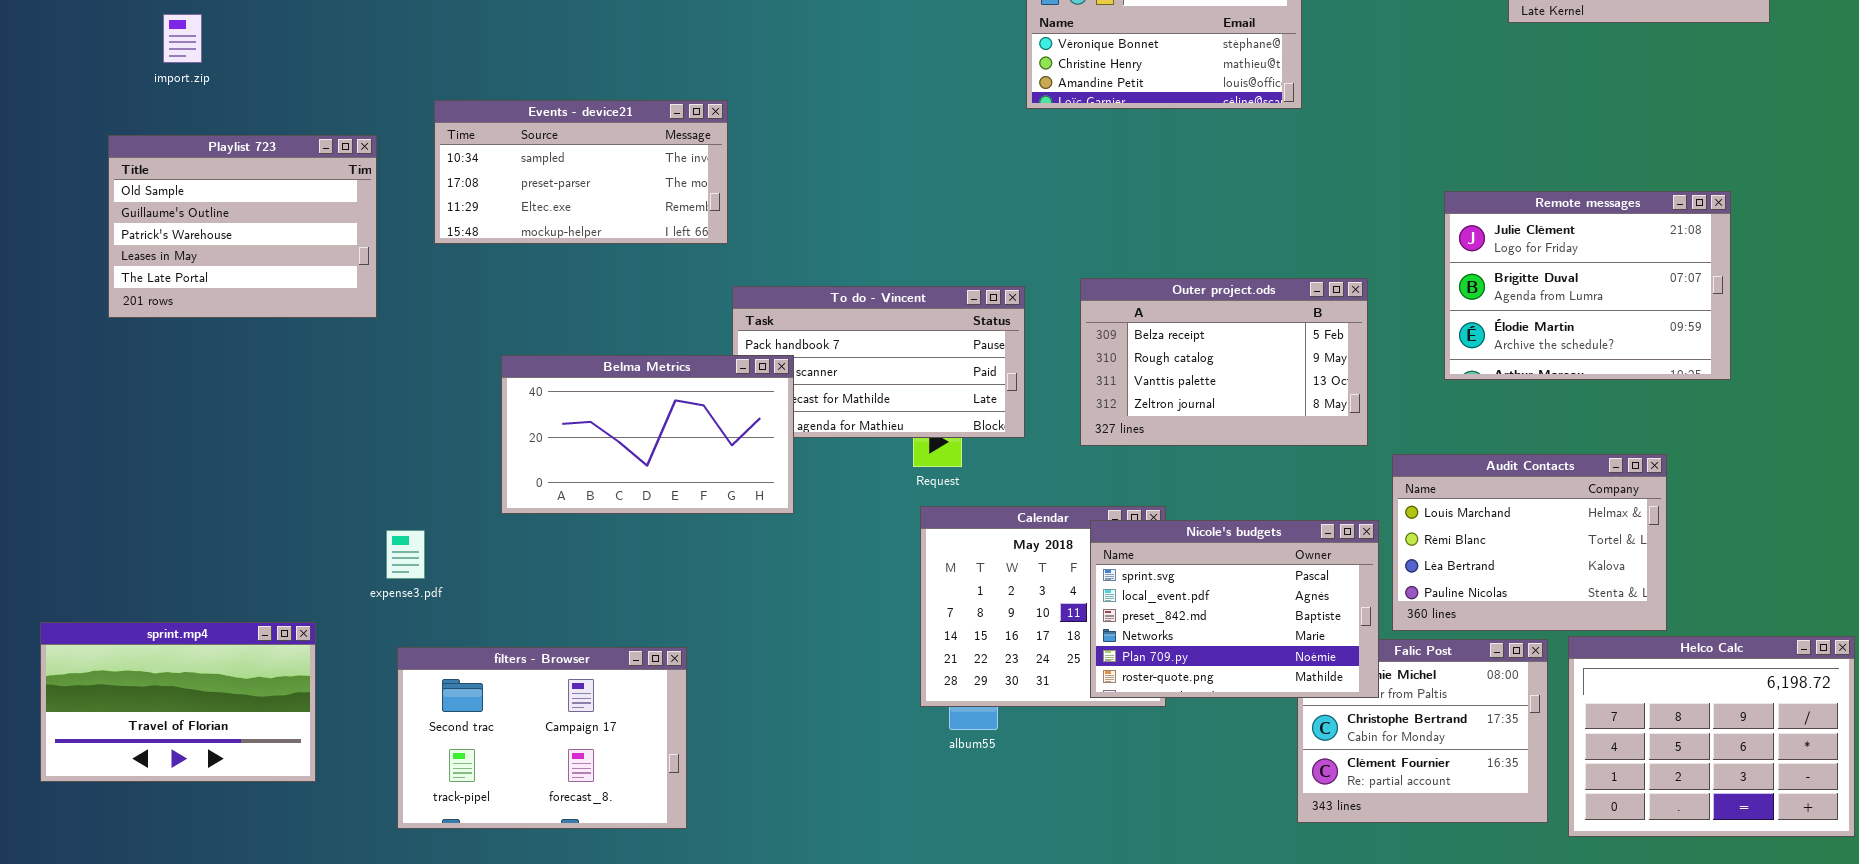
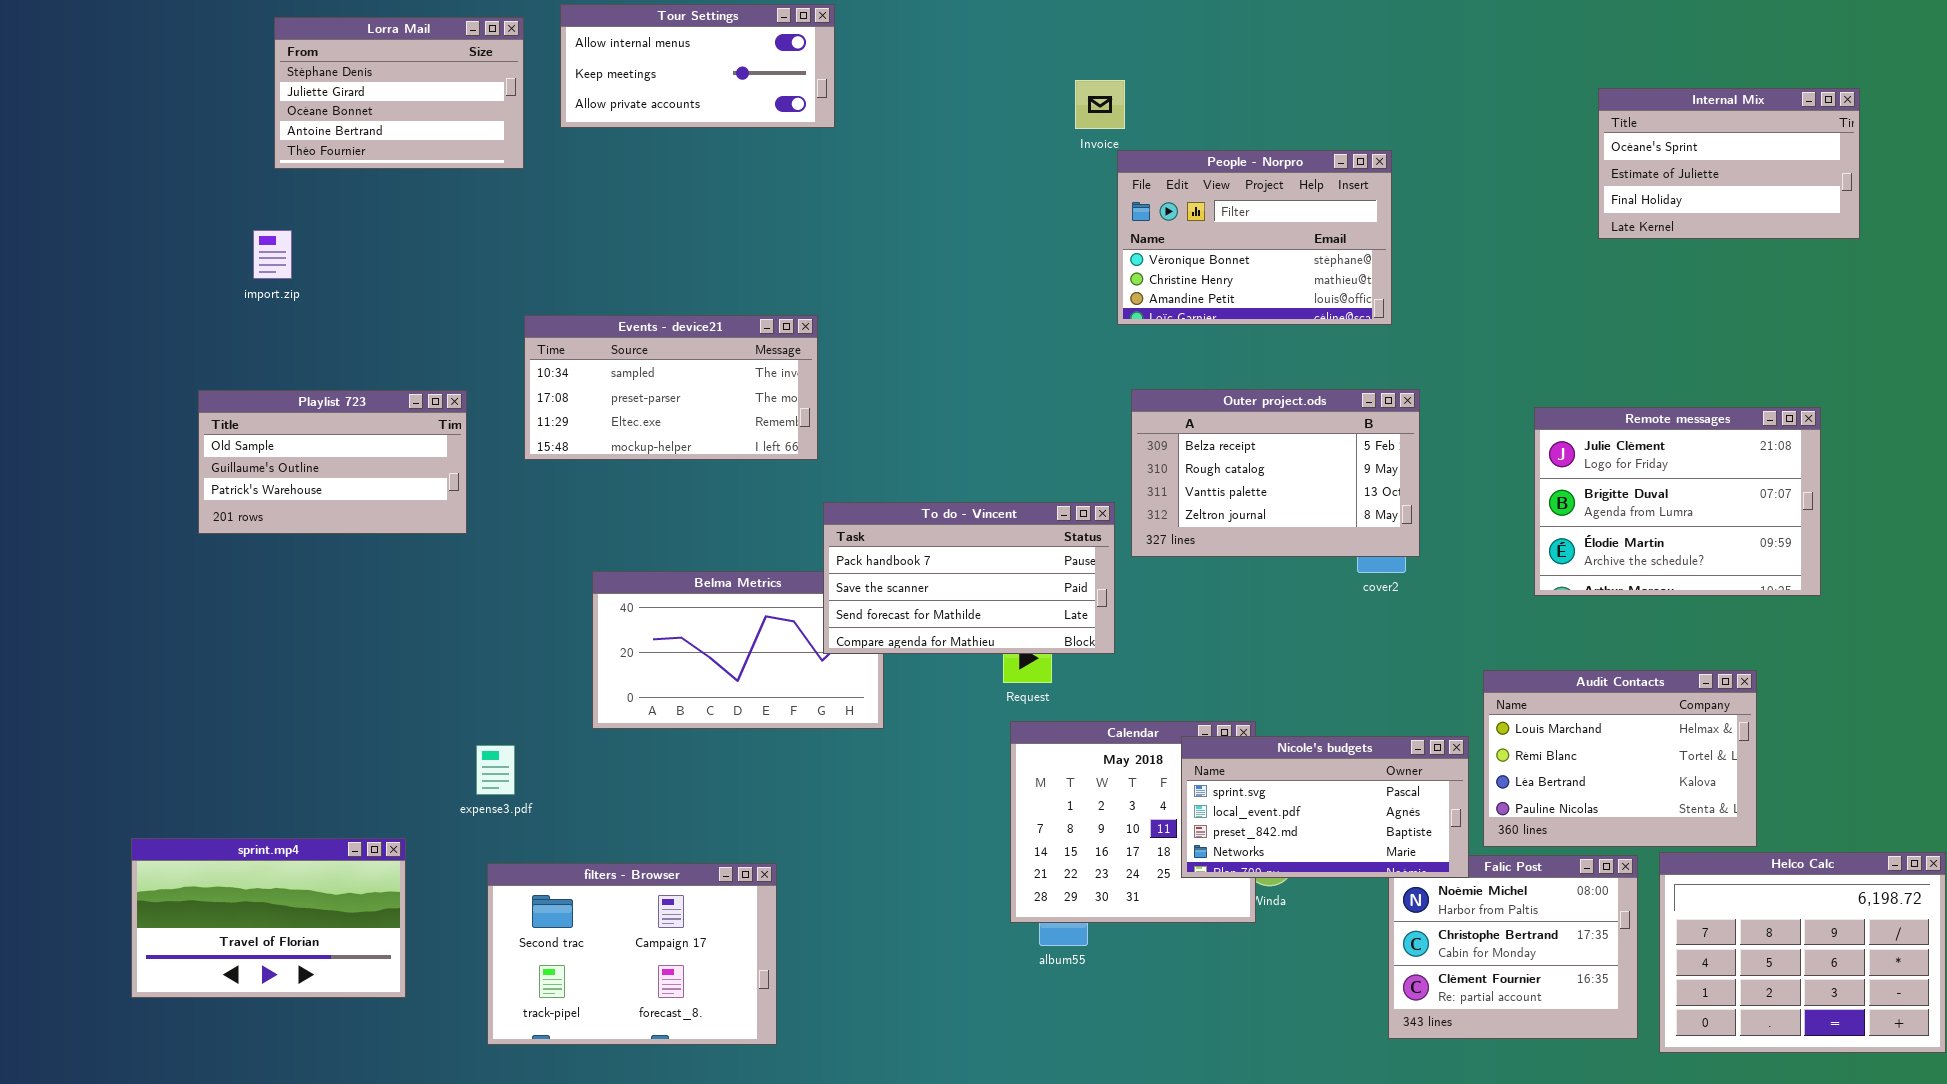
Playlist 723: [108,135,377,318] -> [198,390,467,534], resized
Outer project.ods: [1080,278,1368,446] -> [1131,389,1420,557], moved
To do - Vincent: [732,286,1025,438] -> [823,502,1115,654], raised
Nicole's budgets: [1090,520,1379,698] -> [1181,736,1469,878], resized

